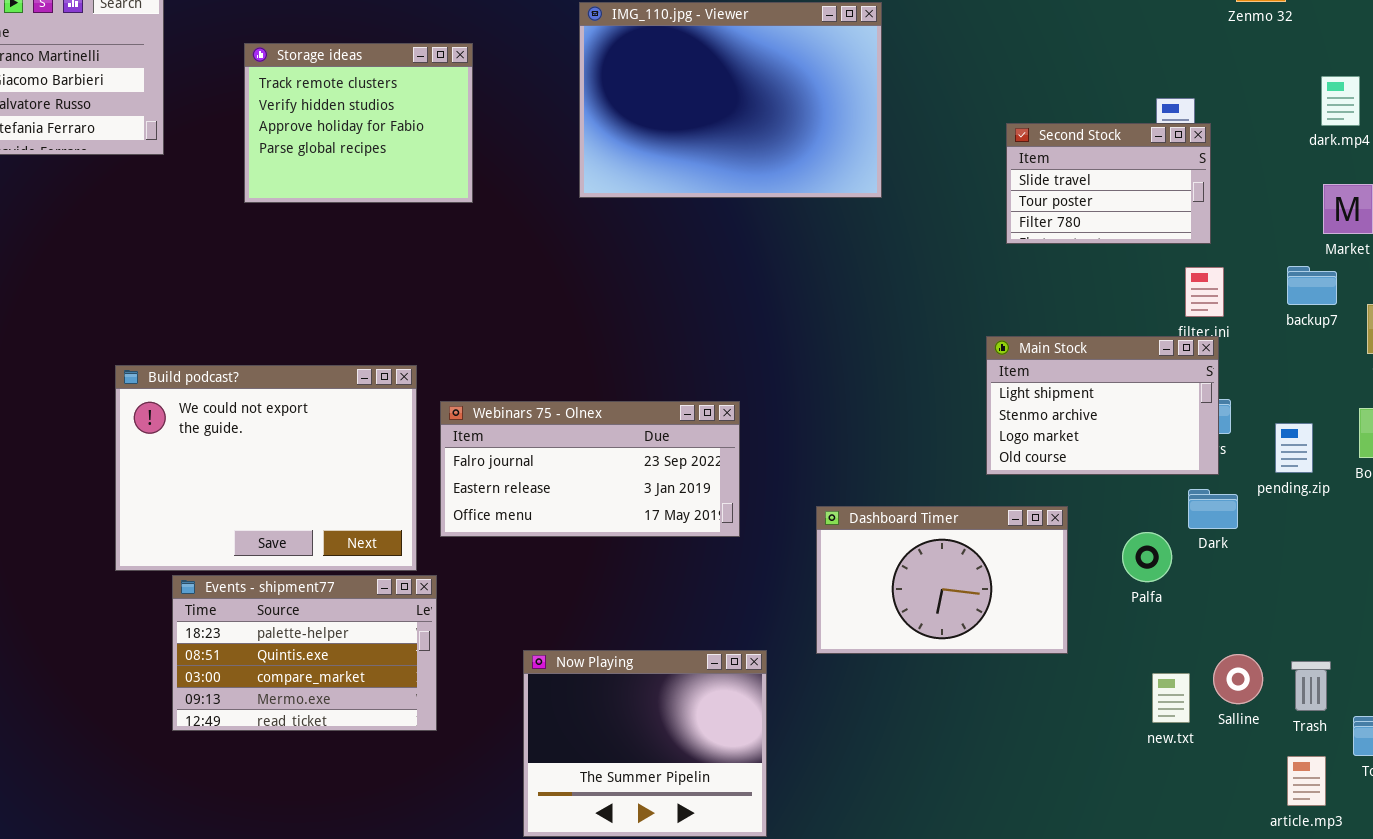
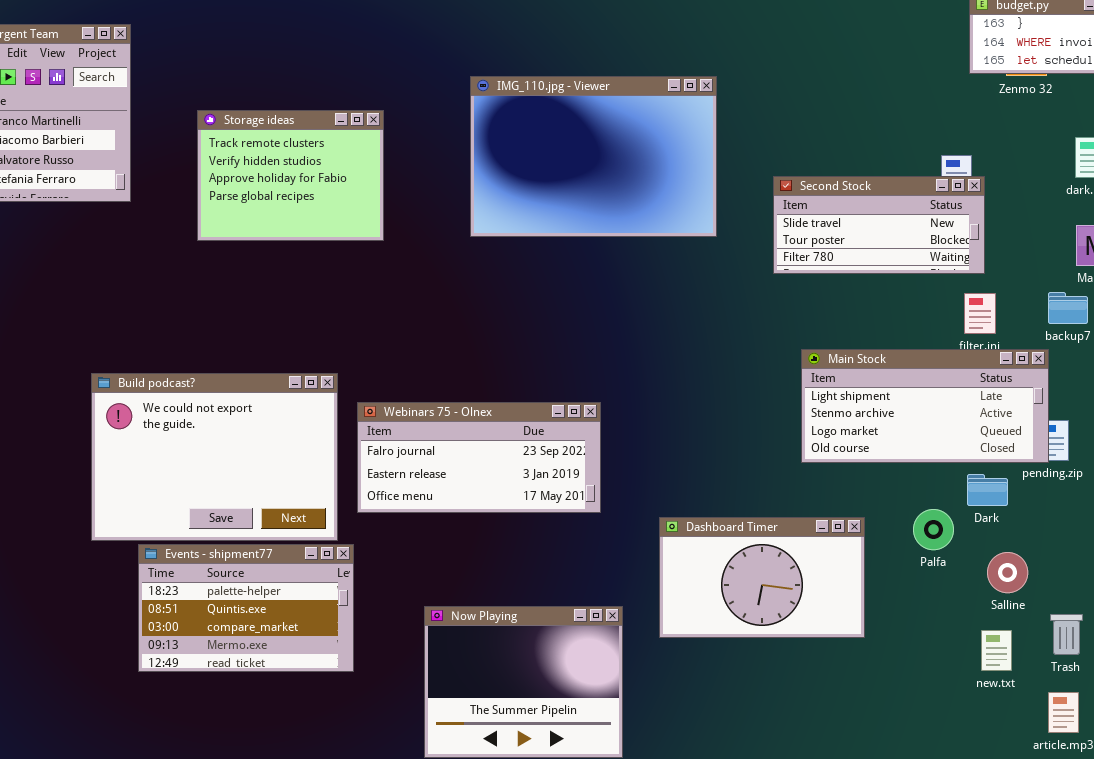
Second Stock: [1006,123,1211,244] -> [773,176,985,274], resized
Main Stock: [986,336,1219,475] -> [801,349,1049,463], resized
Dashboard Timer: [816,506,1068,654] -> [659,517,865,638], moved
Salline: [1213,654,1263,704] -> [987,552,1028,593], moved
new.txt: [1152,673,1190,723] -> [981,630,1012,671], moved

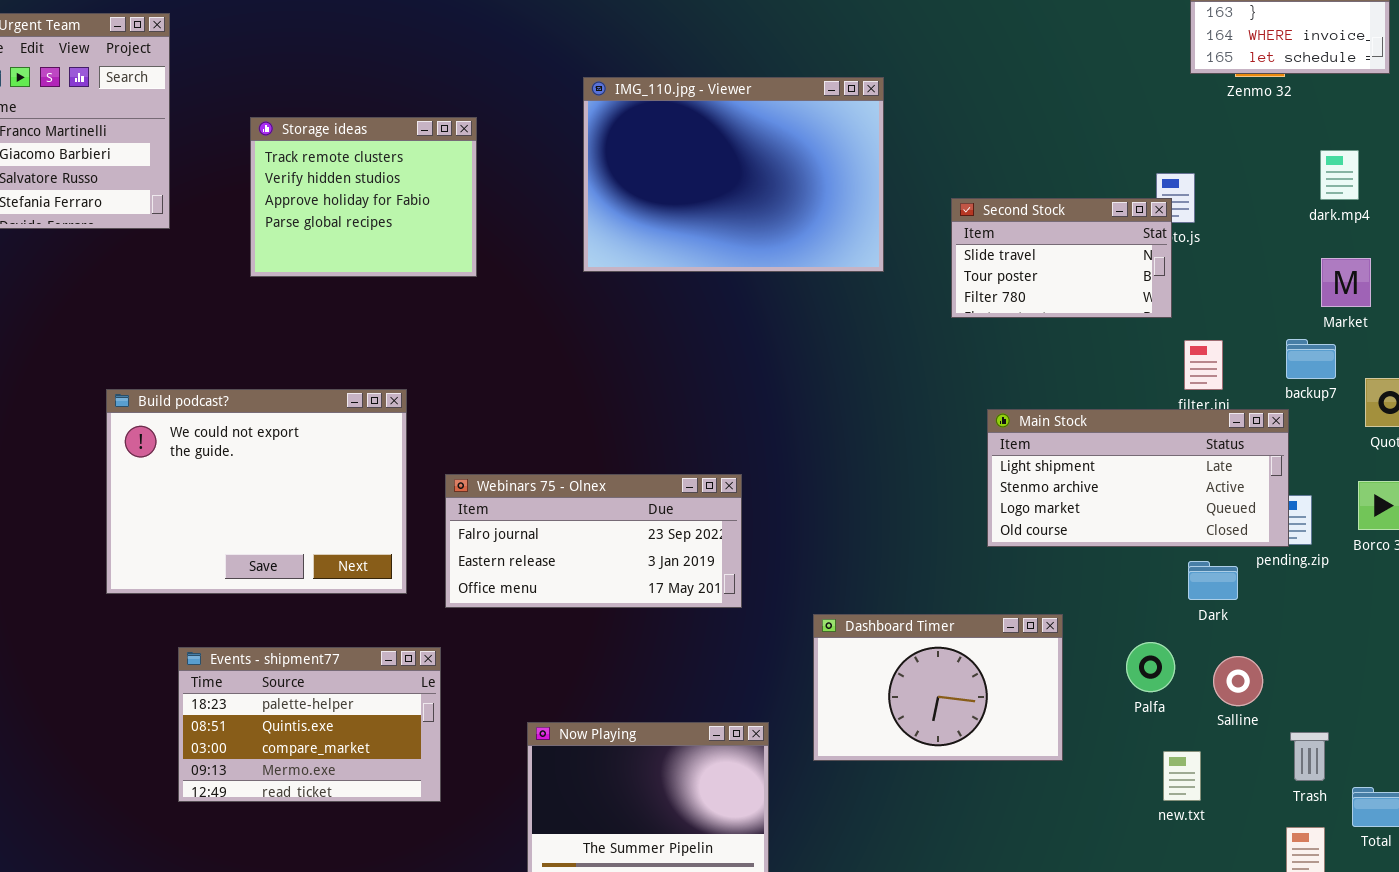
Second Stock: [773,176,985,274] -> [951,198,1172,318], resized
Build podcast?: [91,373,338,541] -> [106,389,407,594], moved
Palfa: [913,509,954,550] -> [1126,642,1175,692], moved
new.txt: [981,630,1012,671] -> [1163,751,1201,801], moved

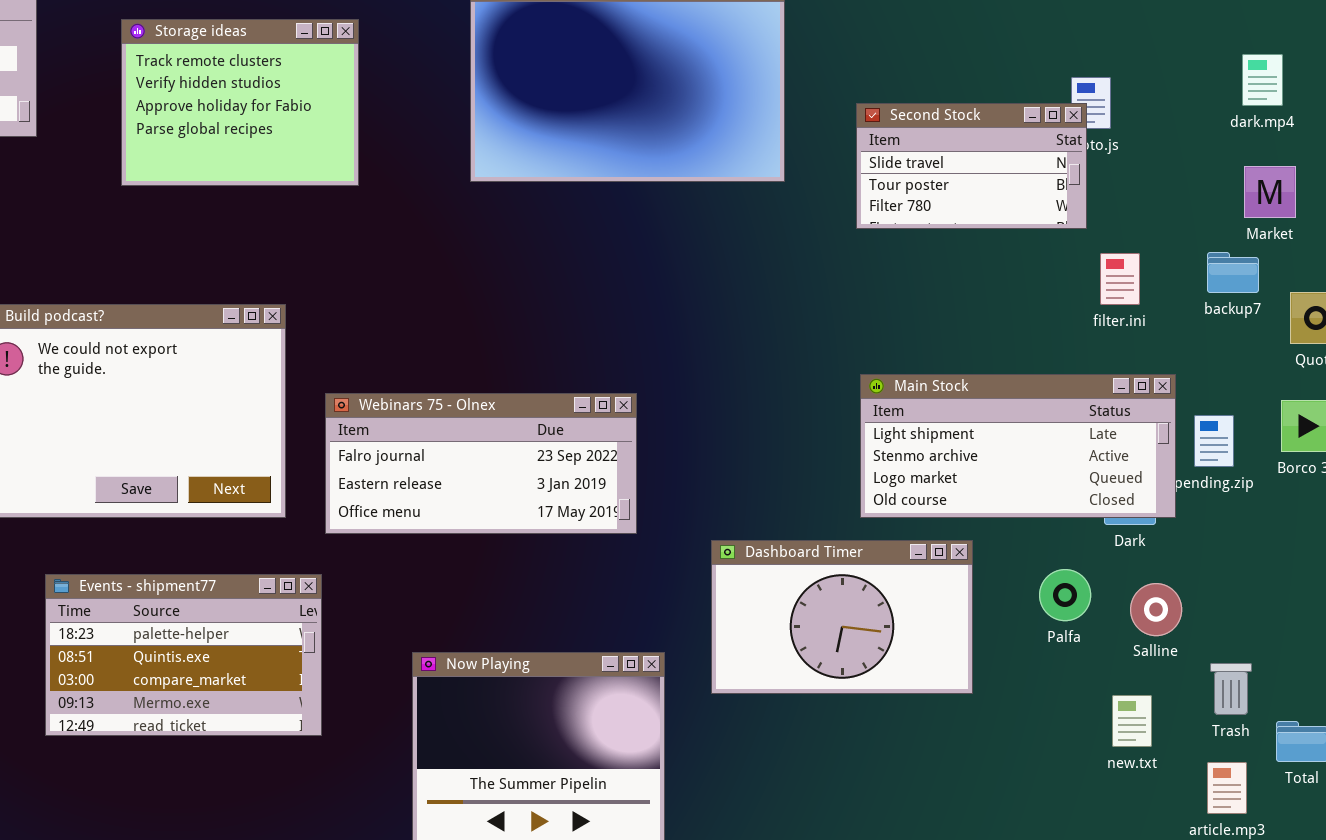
Main Stock: [987,409,1289,547] -> [860,374,1176,518], moved
new.txt: [1163,751,1201,801] -> [1112,695,1152,747], moved

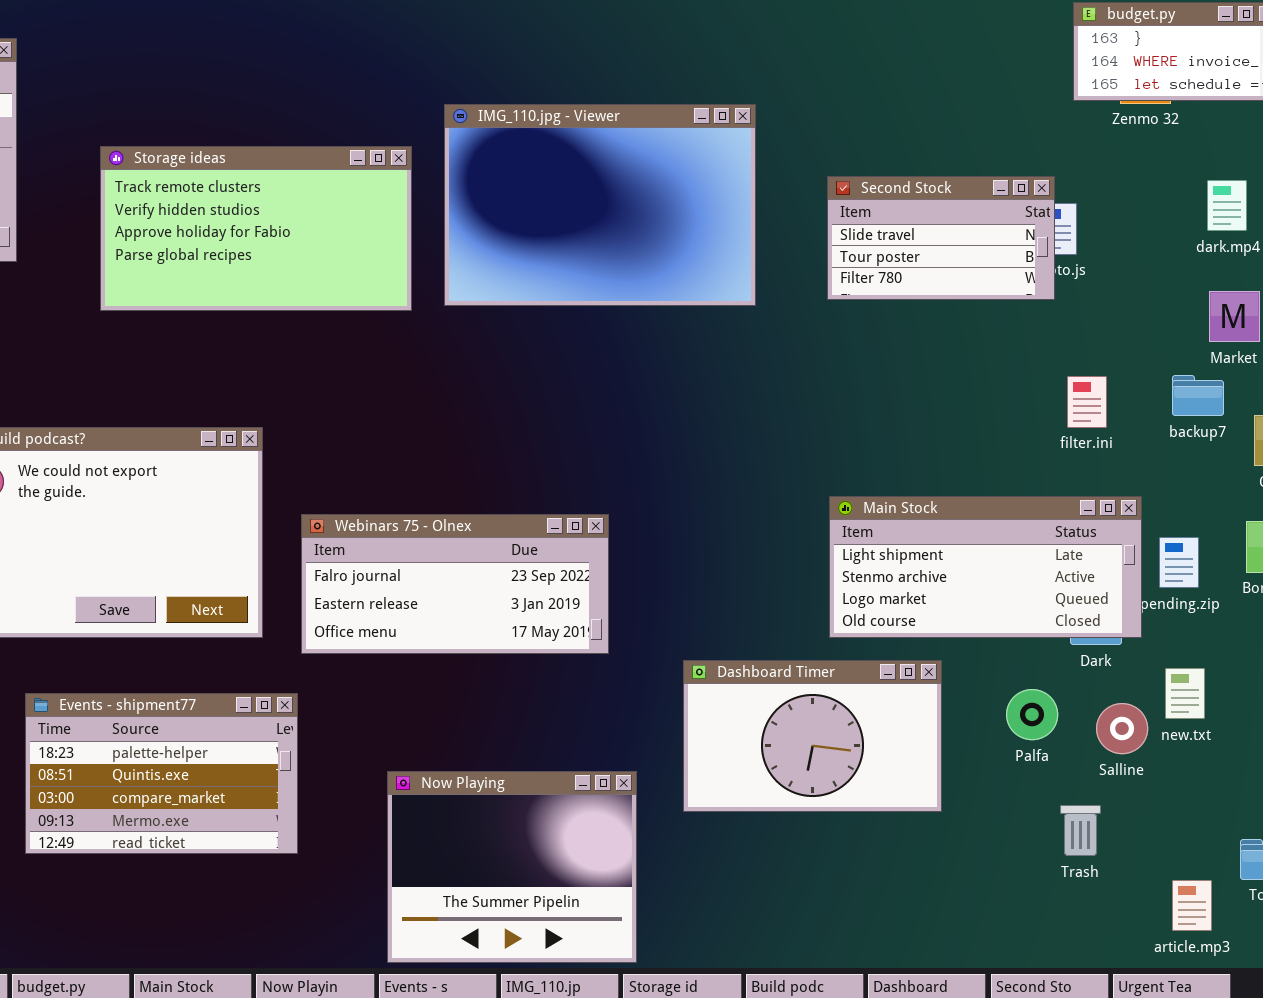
Storage ideas: [121,19,359,186] -> [100,146,412,311], resized
Second Stock: [856,103,1087,229] -> [827,176,1055,300], moved
Trash: [1210,663,1252,715] -> [1060,805,1101,856], moved
new.txt: [1112,695,1152,747] -> [1165,668,1205,719], moved

